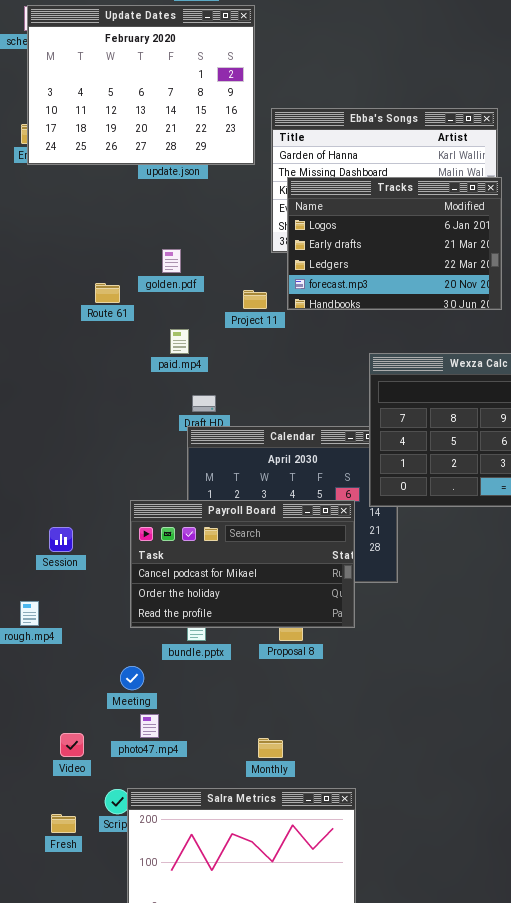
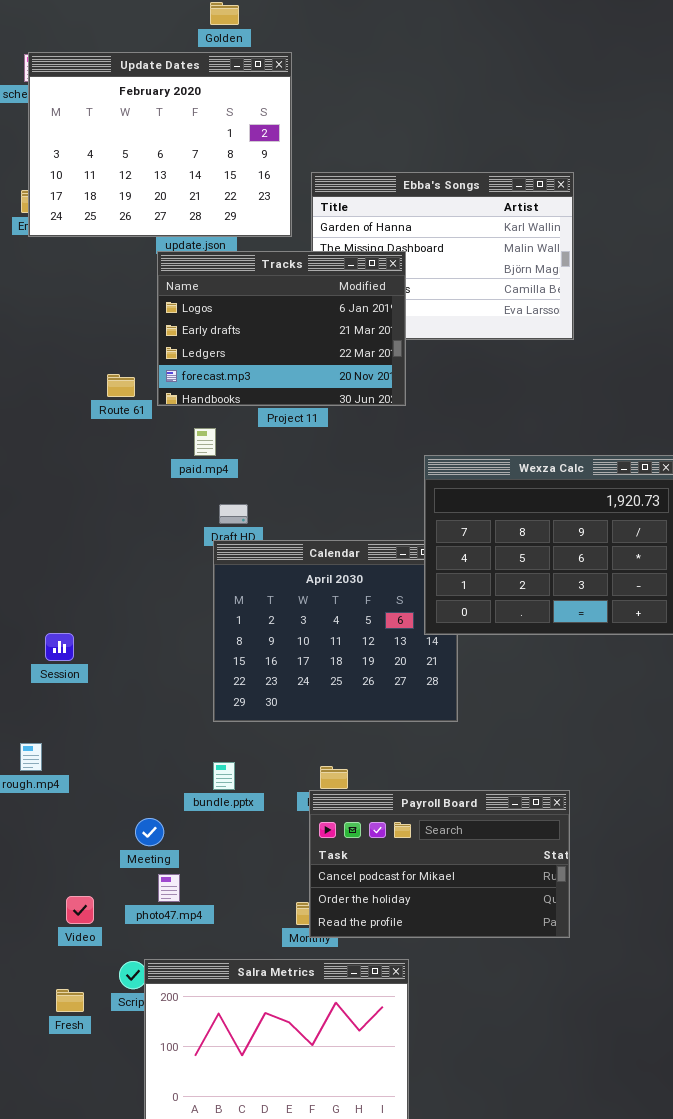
Tracks: [287,177,502,310] -> [157,251,406,406], moved
Payroll Board: [130,500,355,628] -> [309,790,570,938], moved
Session: [49,527,73,552] -> [45,633,74,661], moved

